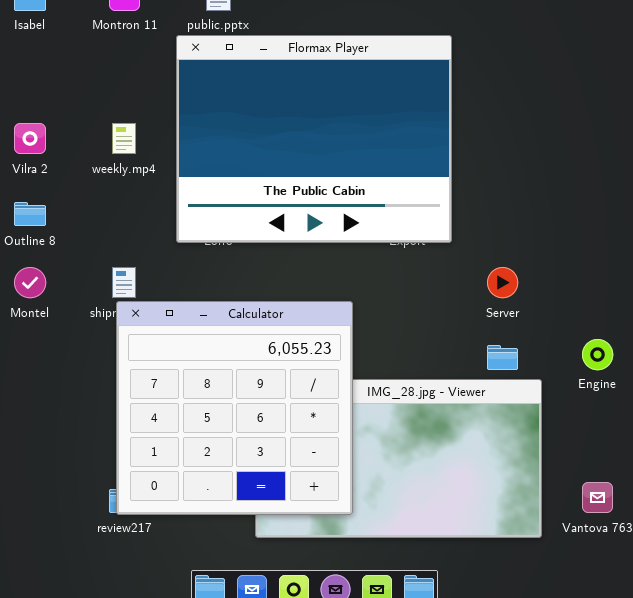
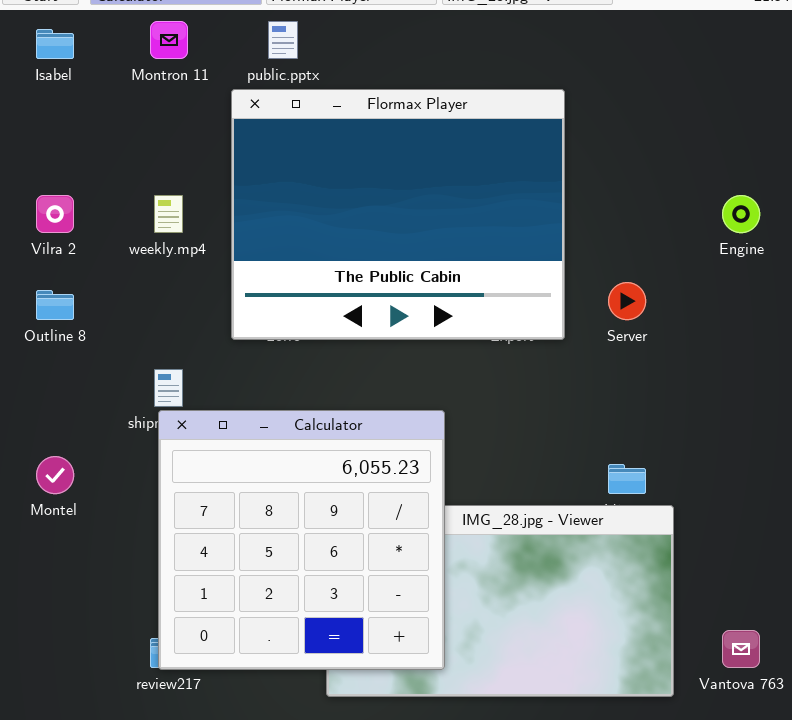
Montel: [14,267,46,298] -> [36,456,74,494], moved
Server: [487,267,518,298] -> [608,282,646,320], moved
Engine: [582,339,613,370] -> [722,195,760,233], moved

